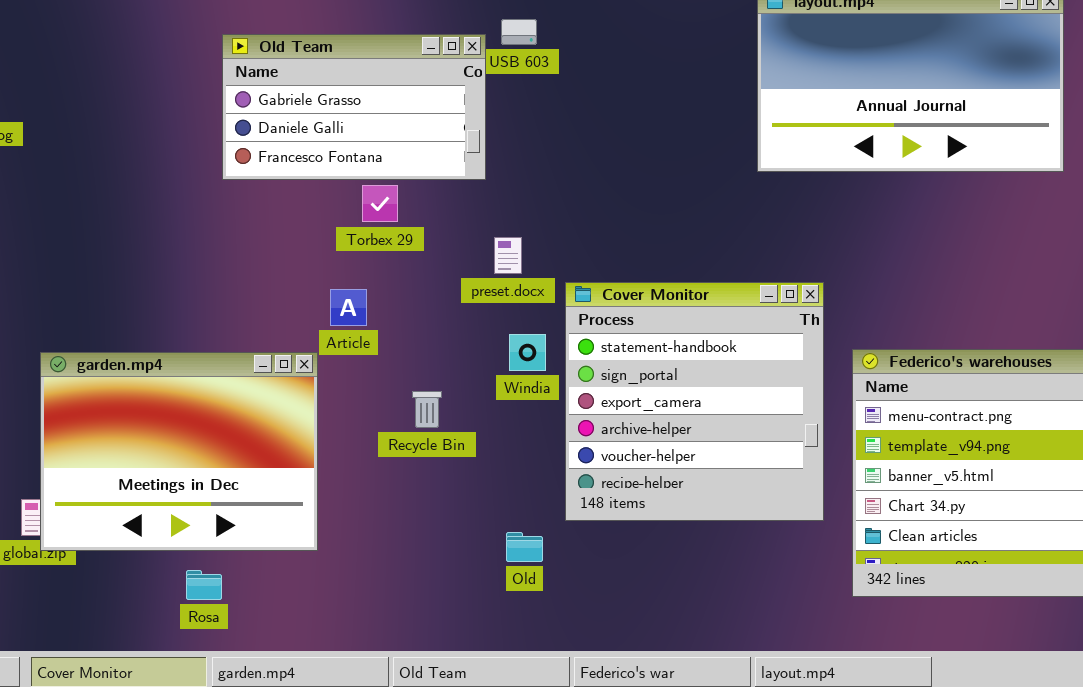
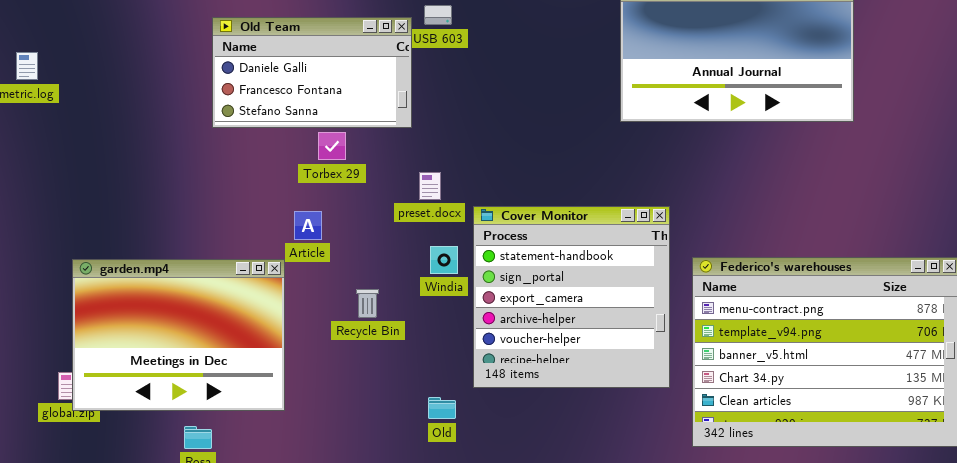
Old Team: [222,34,486,180] -> [212,17,412,128], scrolled down 1 row

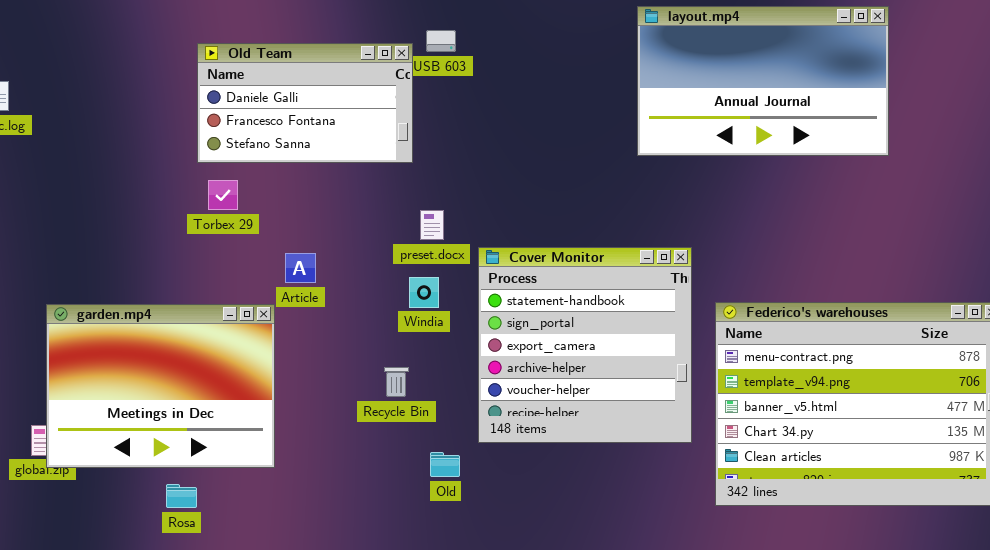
Torbex 29: [318,132,346,160] -> [208,180,238,210], moved
Windia: [430,246,458,274] -> [409,277,439,308], moved
Recycle Bin: [356,289,379,318] -> [384,367,409,397], moved

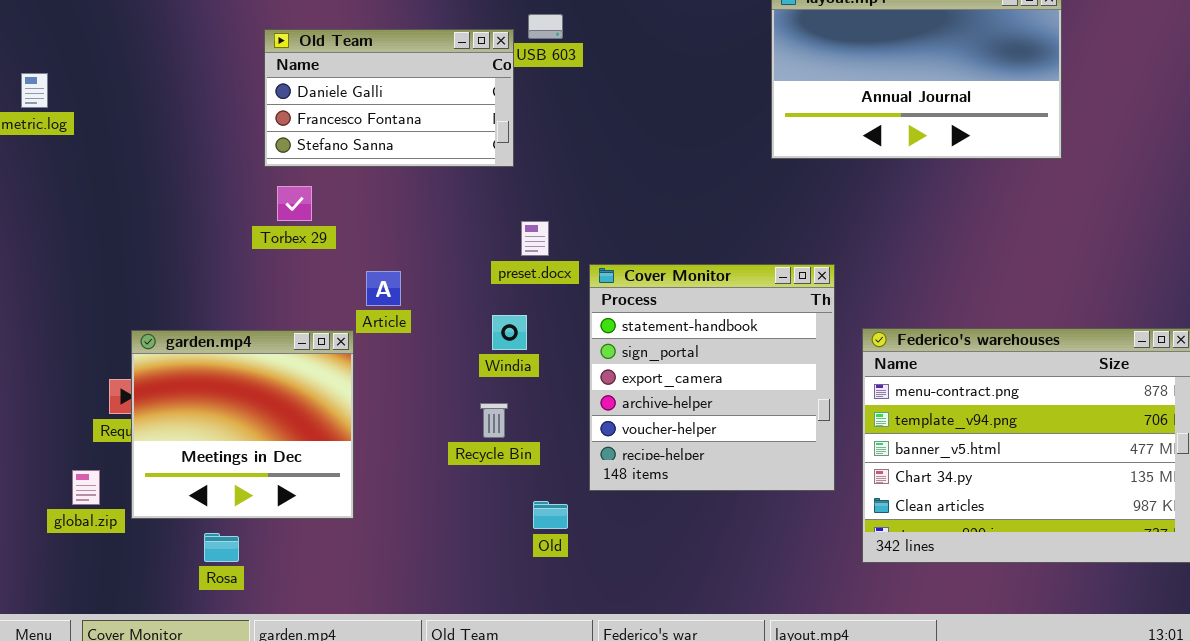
Windia: [409,277,439,308] -> [492,315,527,350], moved
garden.mp4: [46,304,275,468] -> [131,330,354,519], resized
Rosa: [166,484,197,508] -> [204,533,239,562], moved

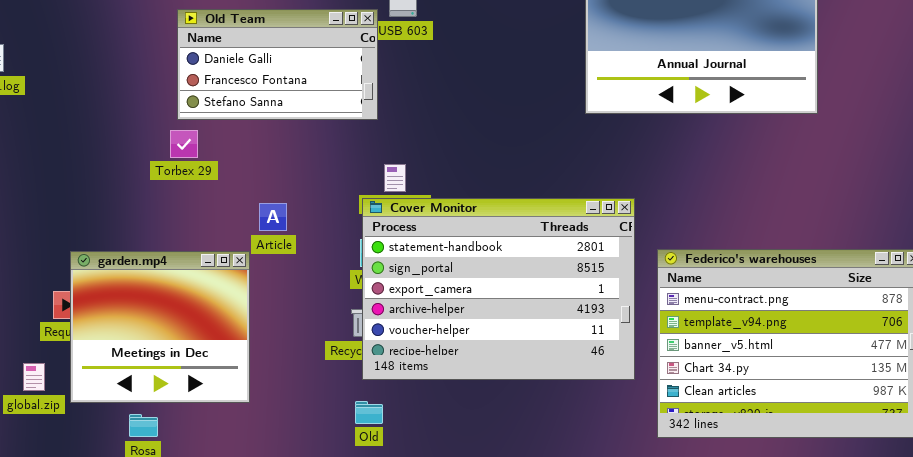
Torbex 29: [277,186,312,221] -> [170,130,198,158], moved
Cover Monitor: [589,264,835,491] -> [362,198,635,380], resized
Old: [533,501,568,529] -> [355,401,383,424], moved

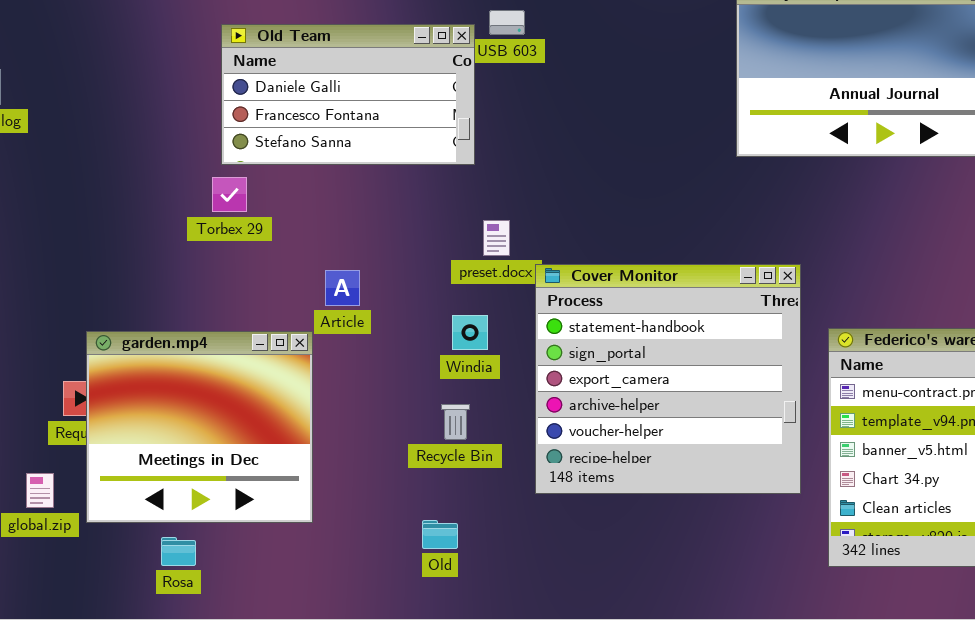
Cover Monitor: [362,198,635,380] -> [535,264,801,494], resized
Old: [355,401,383,424] -> [422,520,458,549], moved

